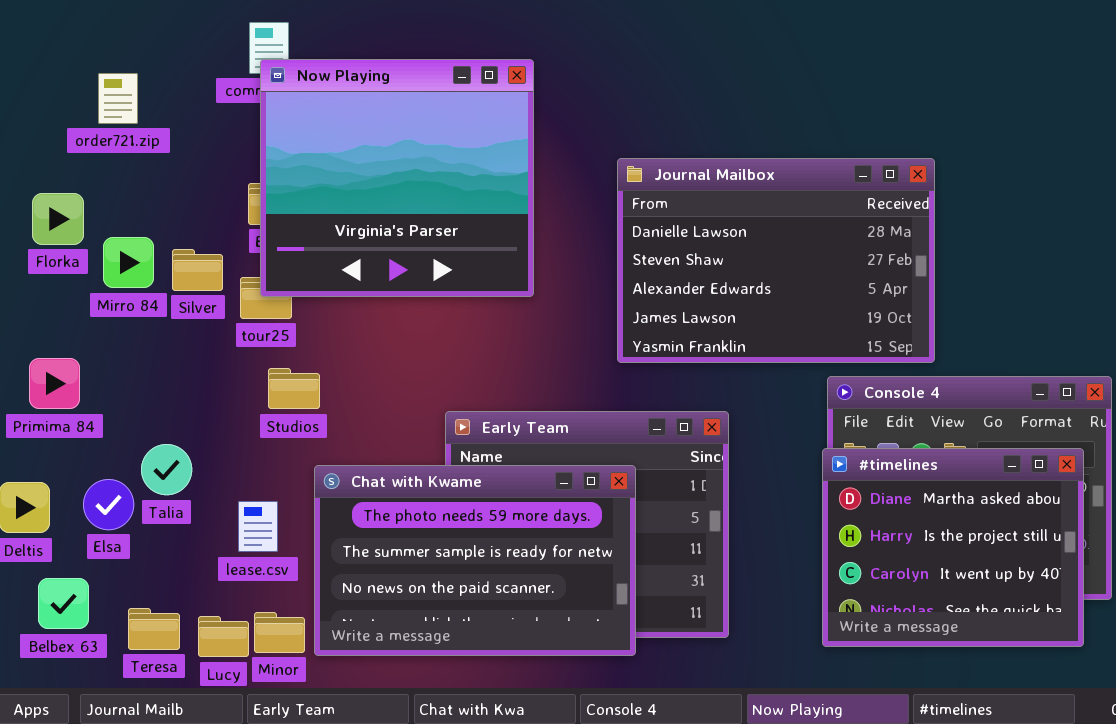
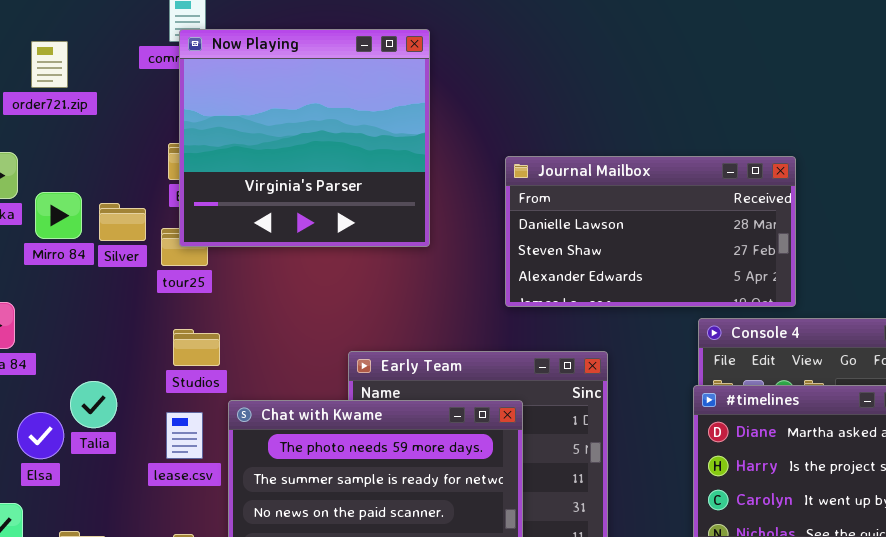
Journal Mailbox: [617,158,935,363] -> [505,156,796,307], resized
Studios: [268,368,320,409] -> [173,329,220,366], moved
lease.csv: [238,501,278,552] -> [166,412,203,459], moved

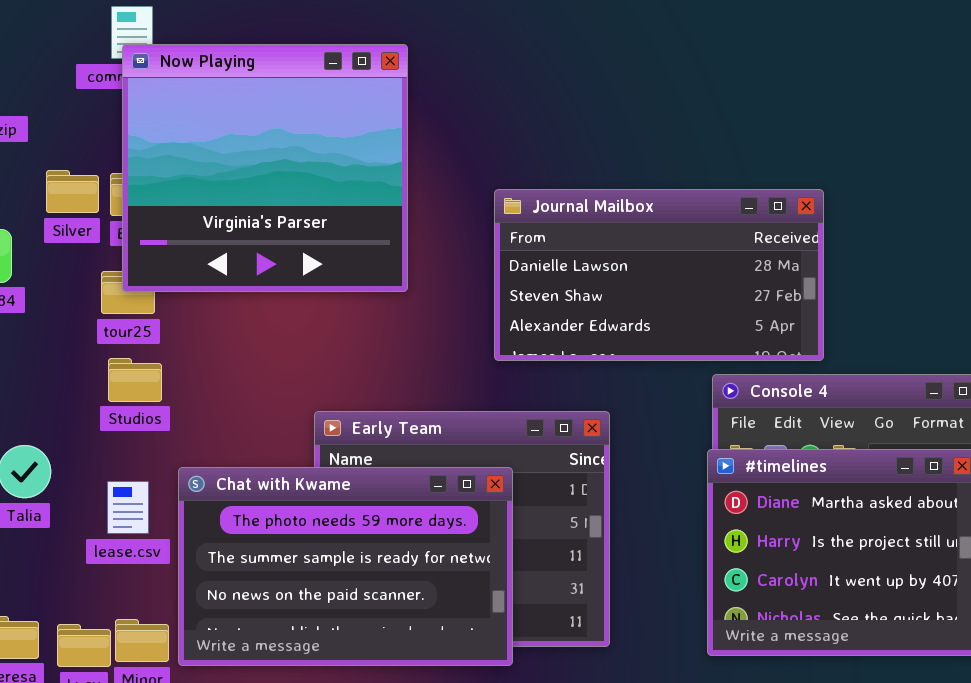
Silver: [99,203,146,241] -> [46,170,99,213], moved
Studios: [173,329,220,366] -> [108,358,162,402], moved

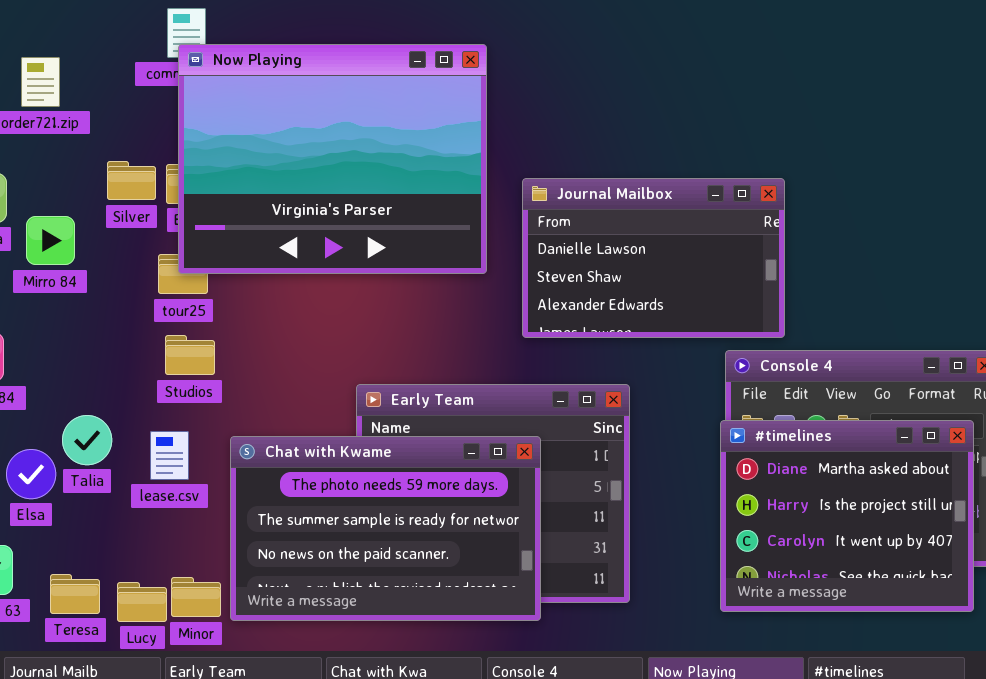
Now Playing: [122,44,408,292] -> [178,44,487,274], resized
Journal Mailbox: [494,189,824,361] -> [522,178,785,338], resized
lease.csv: [107,481,149,534] -> [150,431,189,480], moved

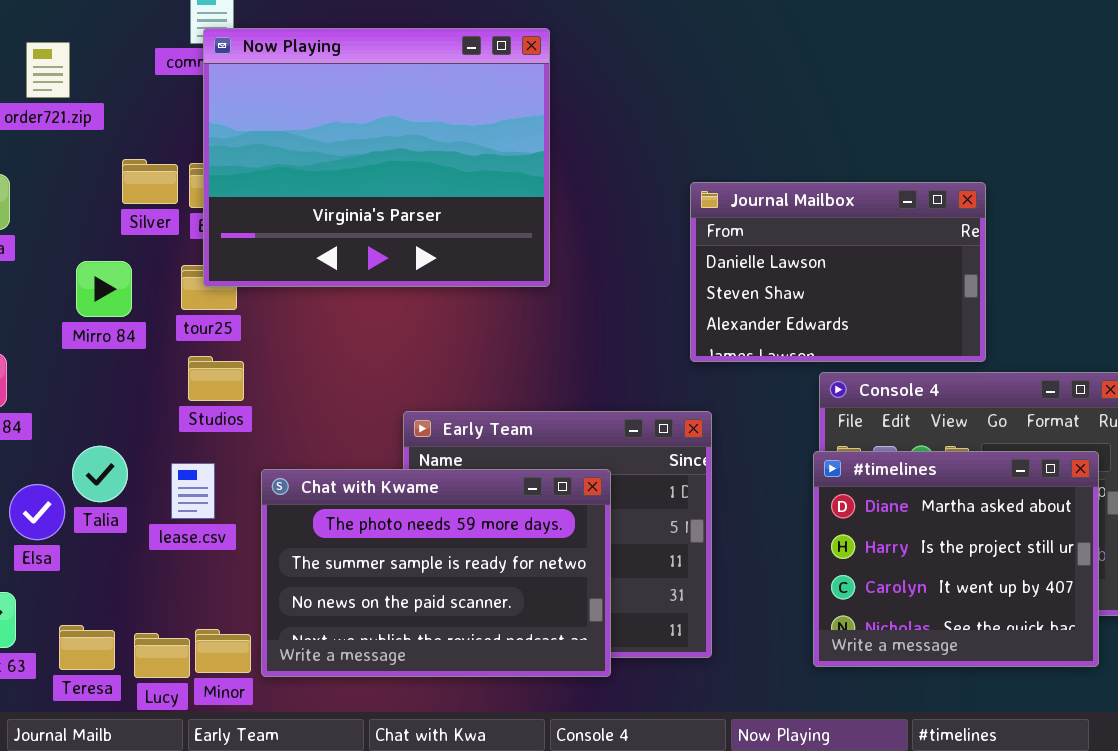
Journal Mailbox: [522,178,785,338] -> [690,182,986,362], moved
Mirro 84: [26,216,75,265] -> [76,261,132,317], moved

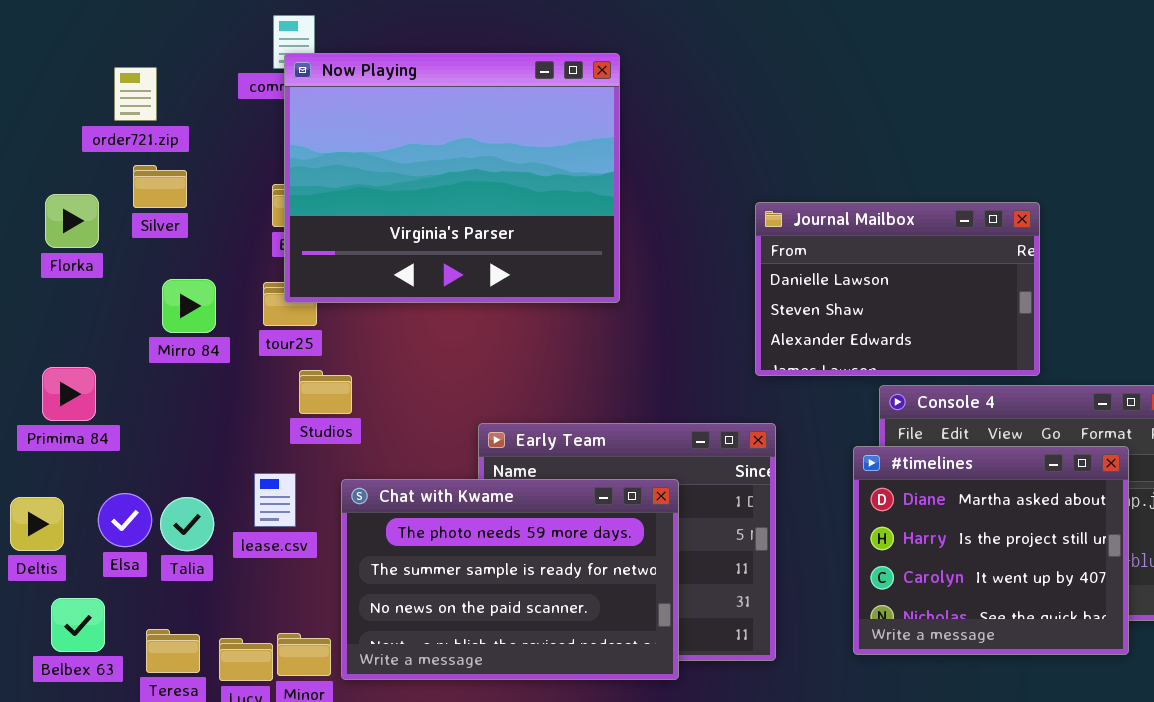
Silver: [122,159,178,204] -> [133,165,187,208], moved
Studios: [188,356,244,401] -> [299,370,352,414], moved
Talia: [72,446,128,502] -> [160,497,214,551], moved
#timelines: [813,451,1099,667] -> [853,446,1129,655], moved

